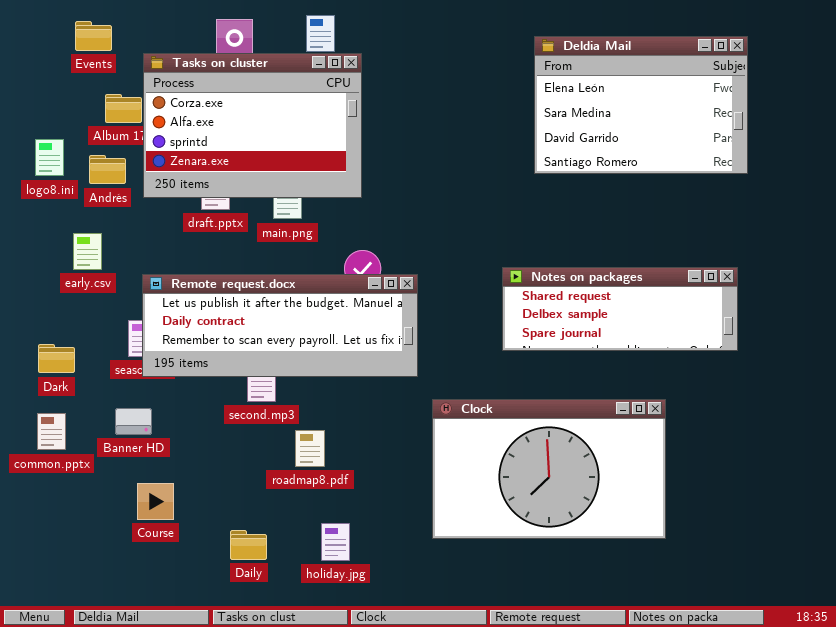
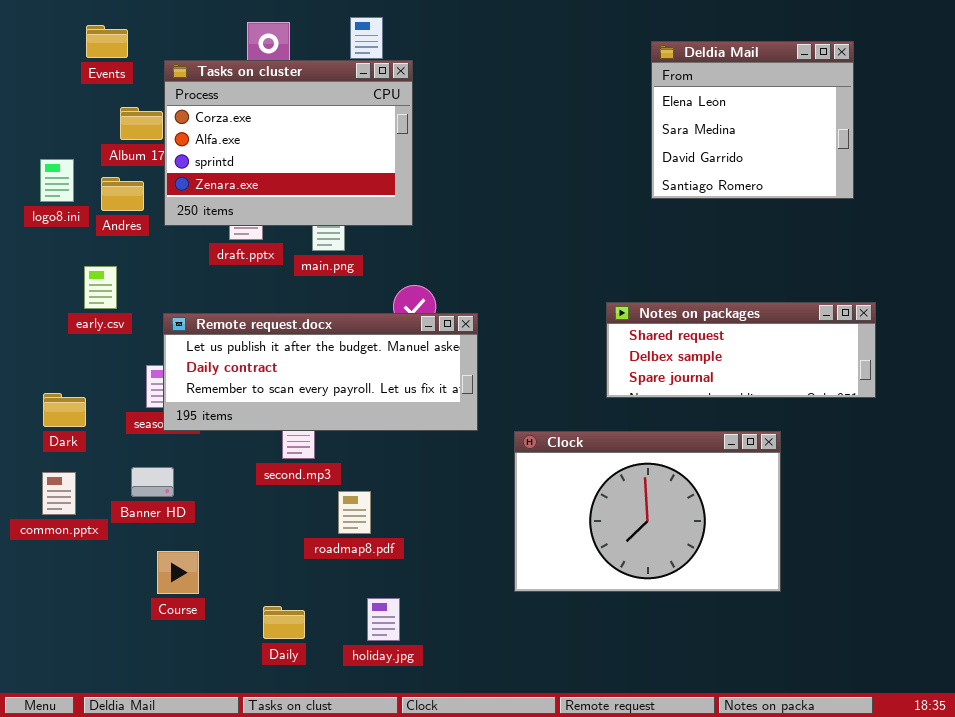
Deldia Mail: [534,36,748,174] -> [651,41,854,199], resized
Notes on packages: [502,267,738,351] -> [606,302,876,398], moved
Clock: [432,399,666,539] -> [514,431,781,592], moved

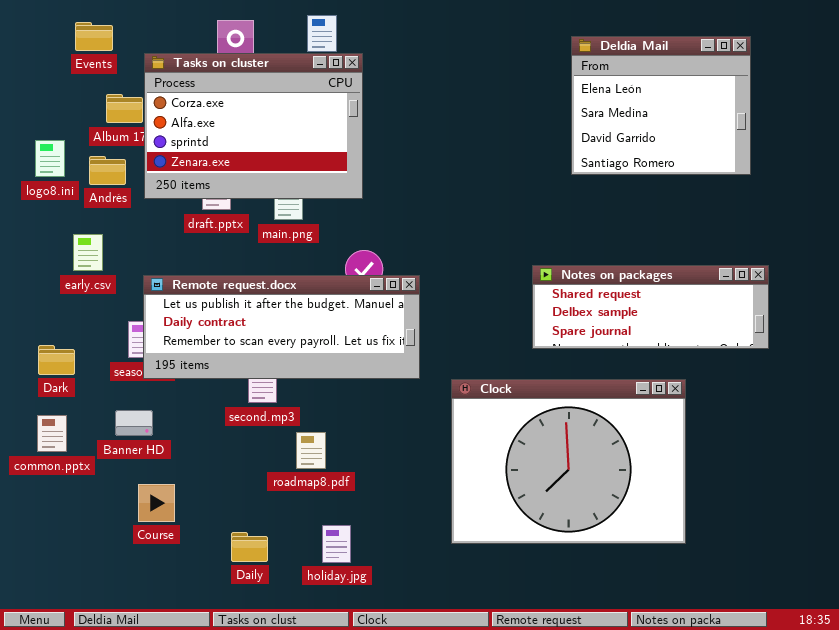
Clock: [514,431,781,592] -> [451,379,686,544], resized

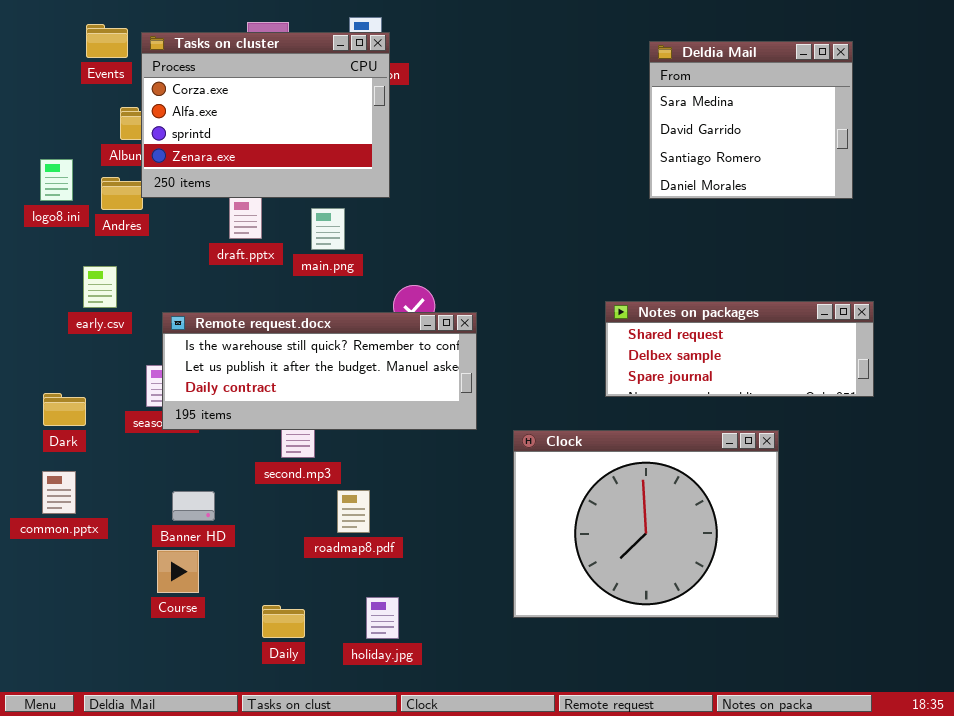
Deldia Mail: [571,36,751,175] -> [649,41,853,199], scrolled down 1 row
Tasks on cluster: [144,53,363,199] -> [141,32,390,198], moved
Remote request.docx: [143,275,420,379] -> [162,312,477,430], scrolled up 1 row
Banner HD: [115,410,153,436] -> [172,491,215,521], moved

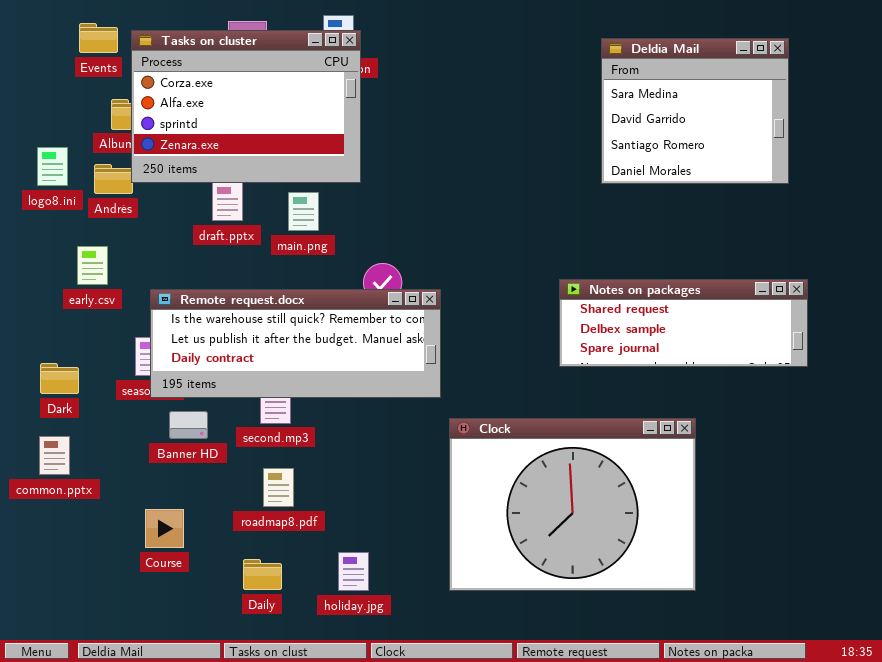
Clock: [513,430,779,618] -> [449,418,696,591], moved
roadmap8.pdf: [337,490,370,533] -> [263,468,294,507], moved
Banner HD: [172,491,215,521] -> [169,411,208,439], moved

